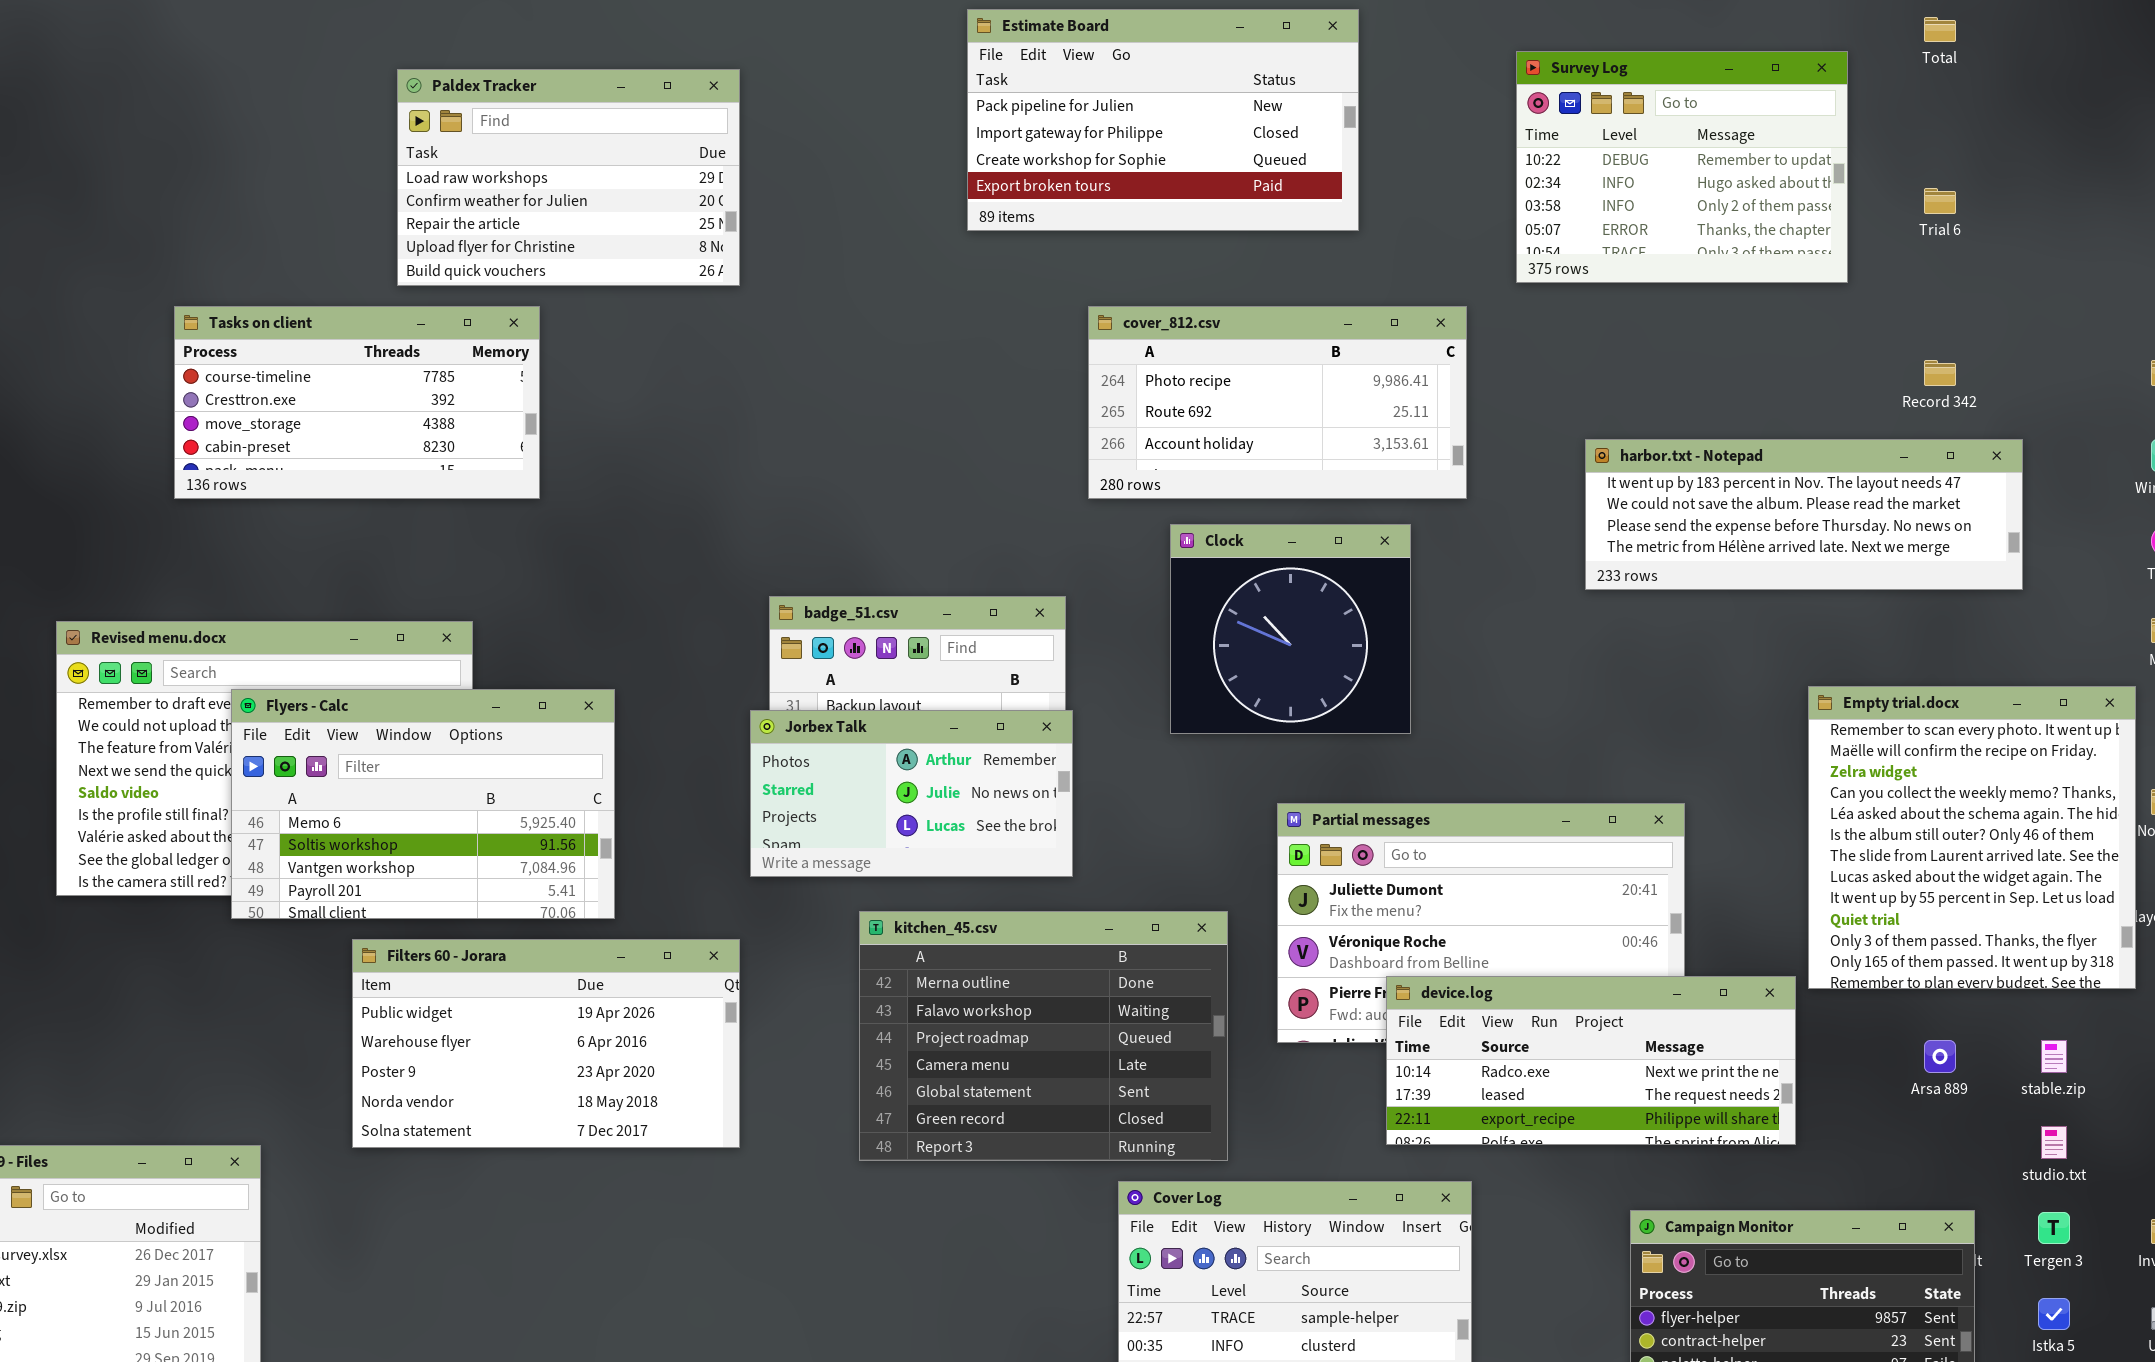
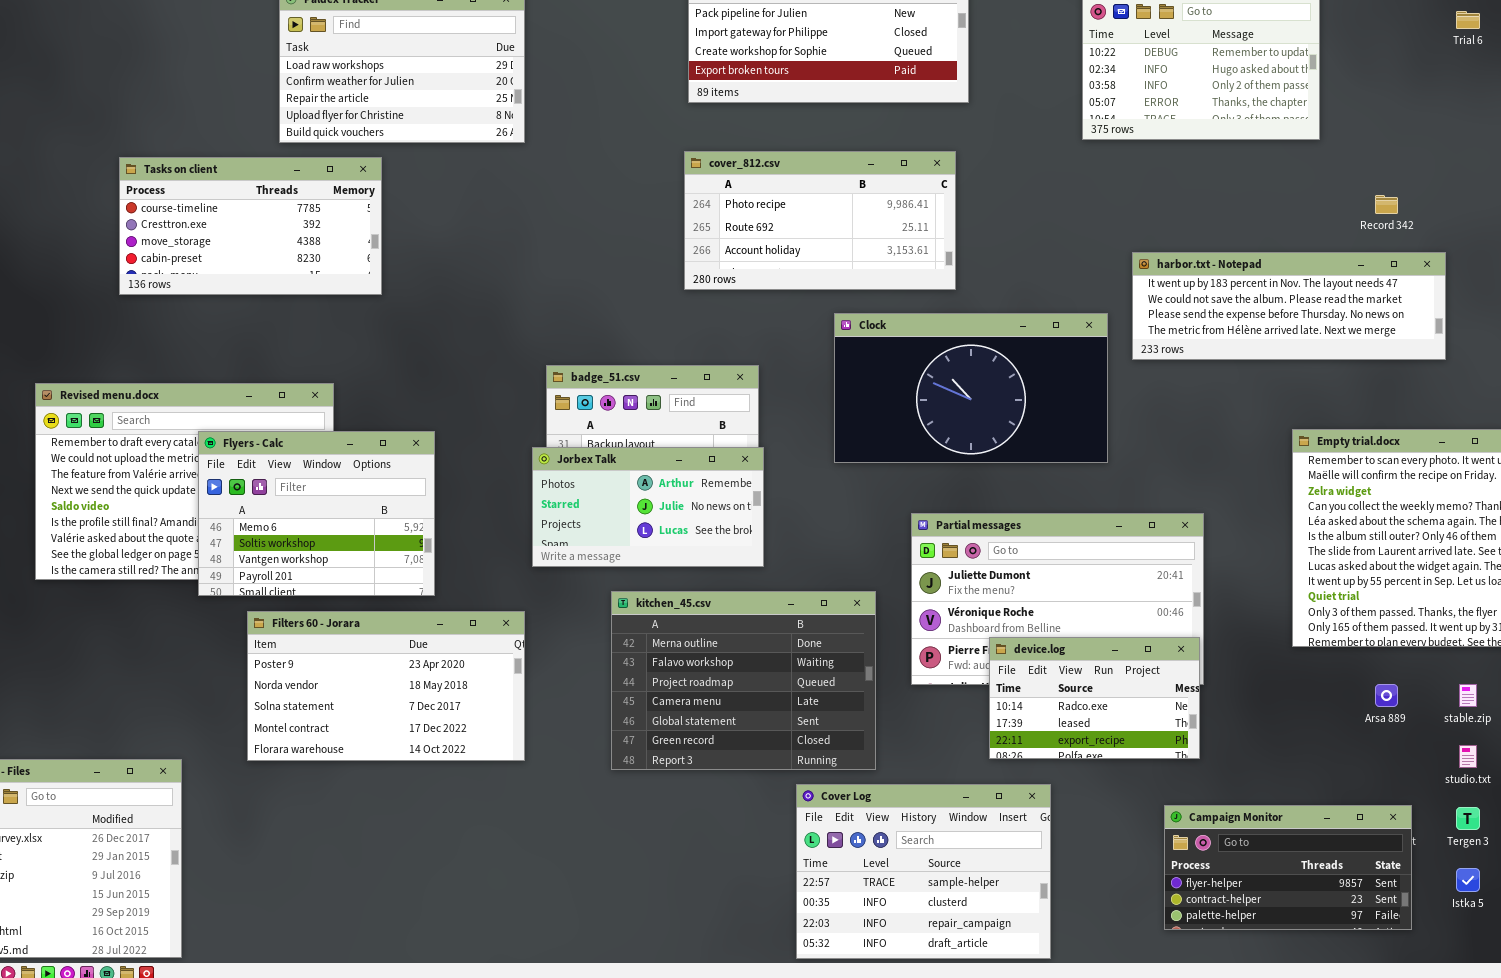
Trial 6: [1924,188,1956,214] -> [1456,11,1480,29], moved
cover_812.csv: [1088,306,1467,499] -> [684,151,956,290], moved
Clock: [1170,524,1411,734] -> [834,313,1108,463], resized
Flyers - Calc: [231,689,615,919] -> [198,431,435,596], resized
Filters 60 - Jorara: [352,939,740,1148] -> [247,611,525,761], scrolled down 2 rows
device.log: [1386,976,1796,1145] -> [989,637,1200,759], resized

